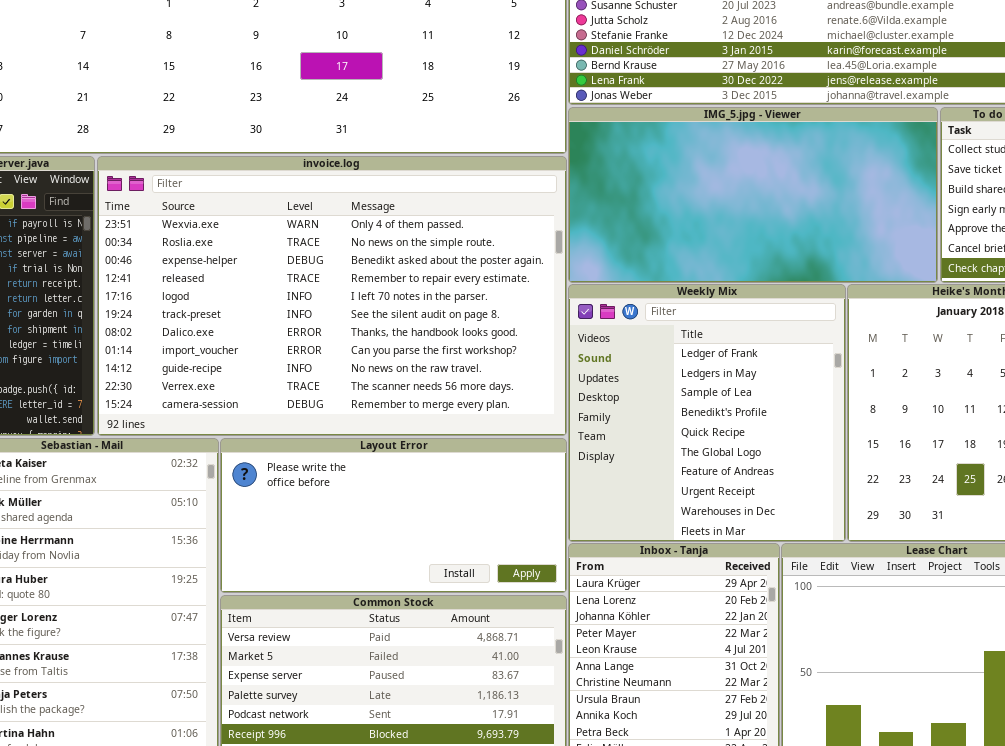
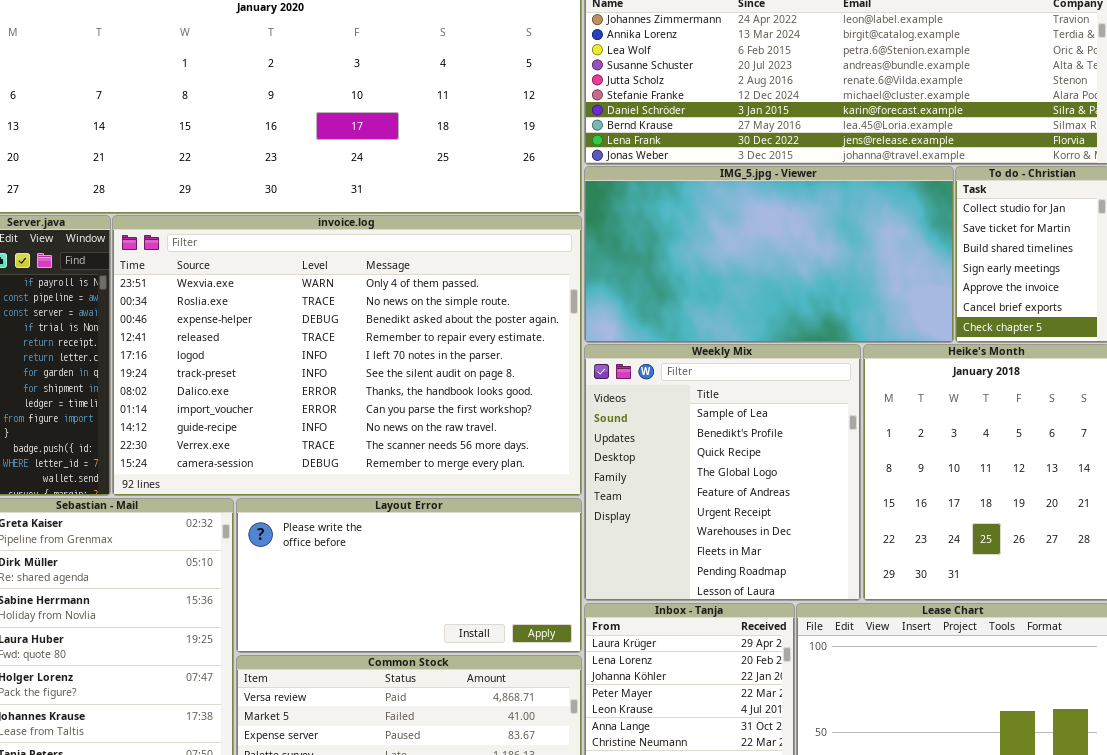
Weekly Mix: [568,284,846,542] -> [584,344,861,601], scrolled down 2 rows

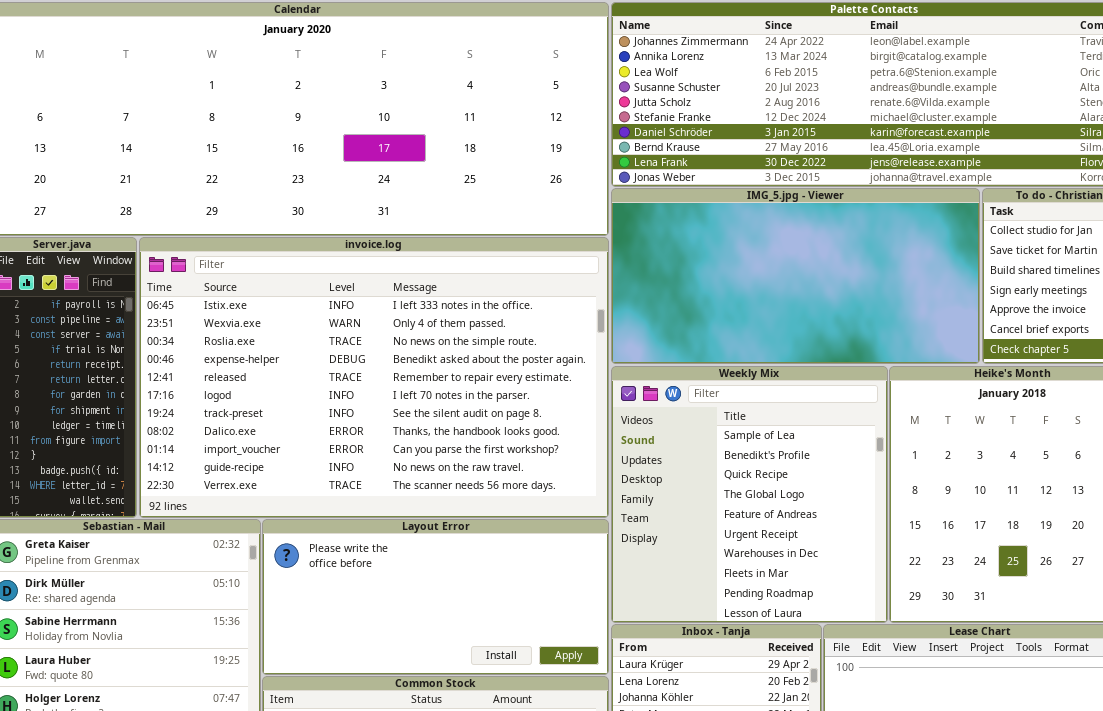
invoice.log: [112,215,582,496] -> [139,237,609,518], scrolled up 1 row

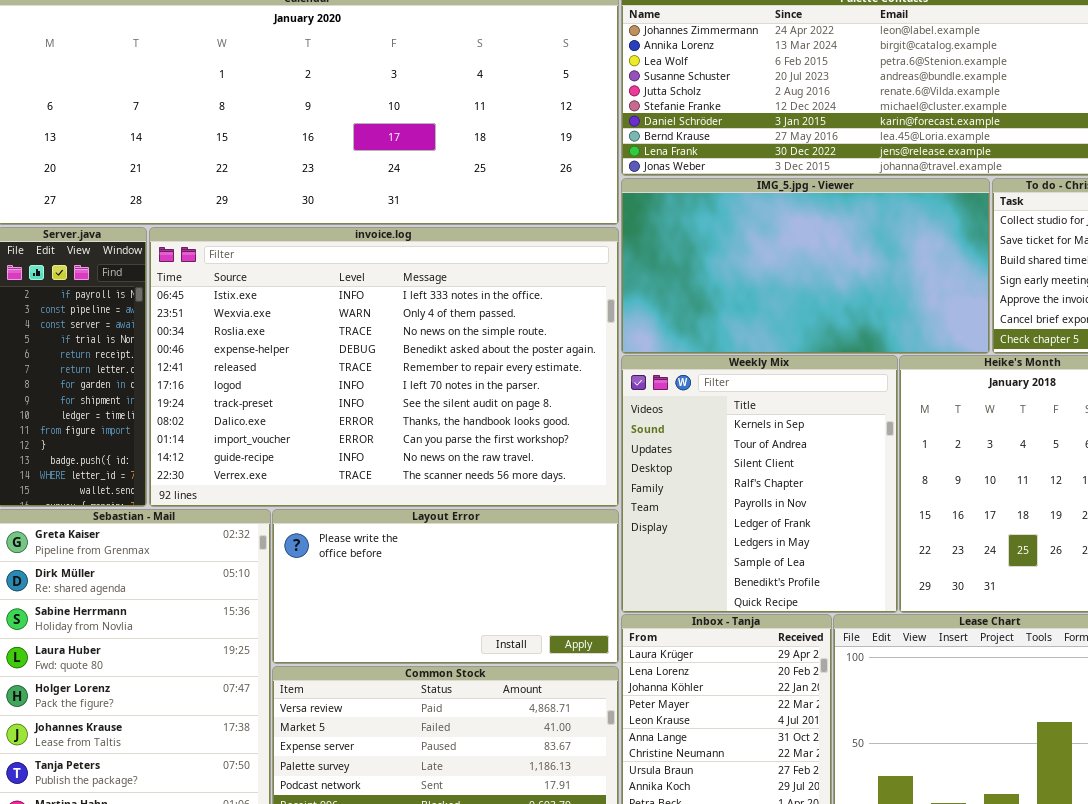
Weekly Mix: [611,366,888,623] -> [621,355,898,613], scrolled up 7 rows

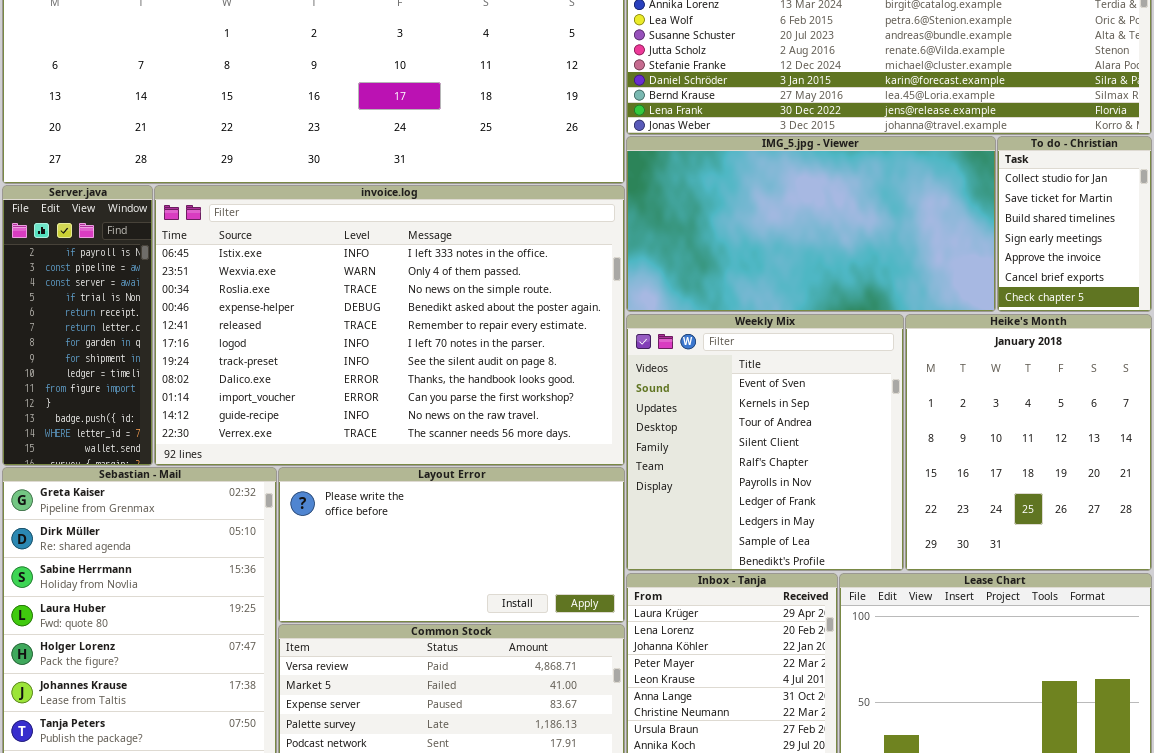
Weekly Mix: [621,355,898,613] -> [626,314,904,571], scrolled up 1 row

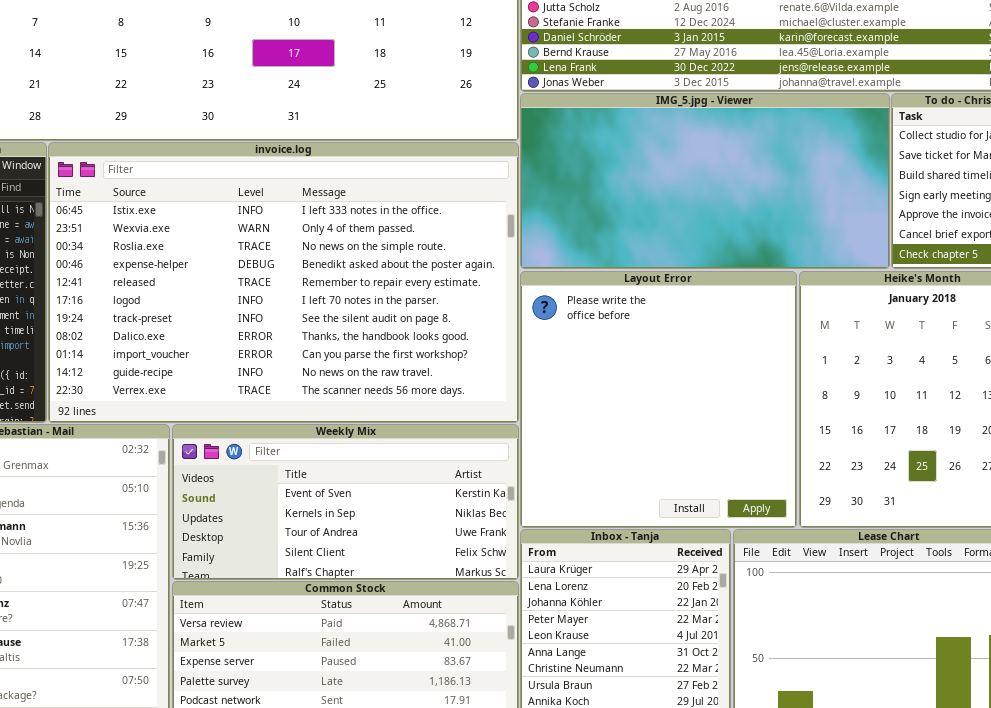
Weekly Mix: [626,314,904,571] -> [172,424,519,580], moved, resized
Layout Error: [278,467,625,623] -> [520,271,797,528], moved, resized

